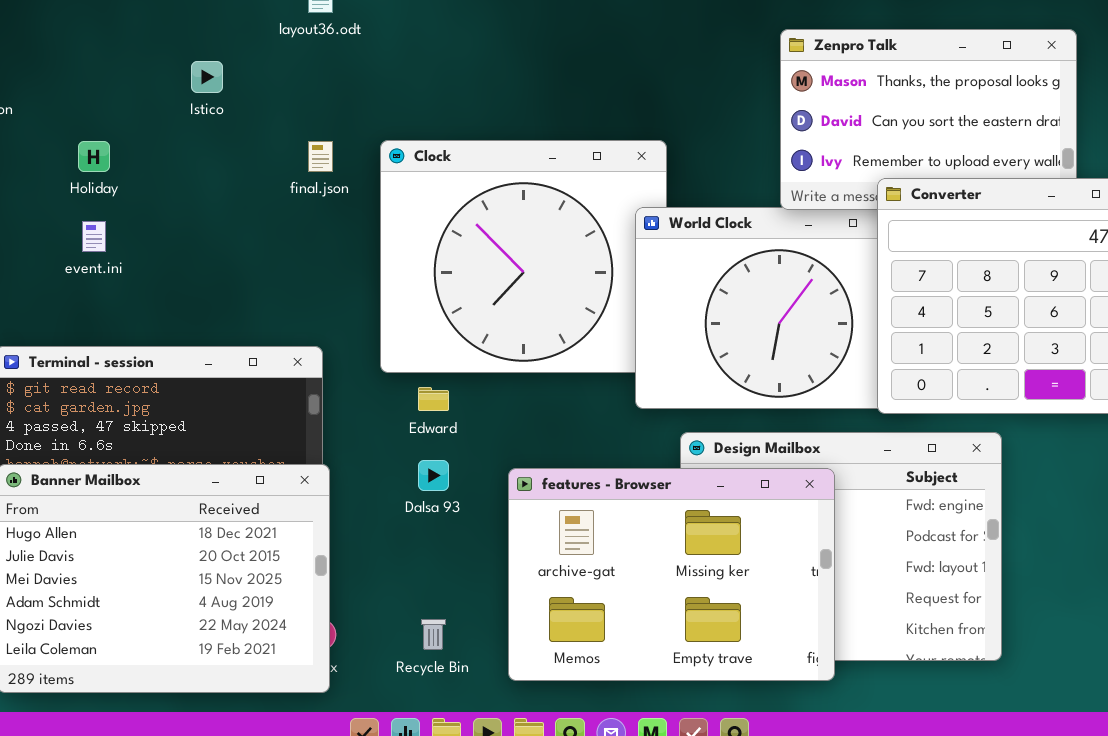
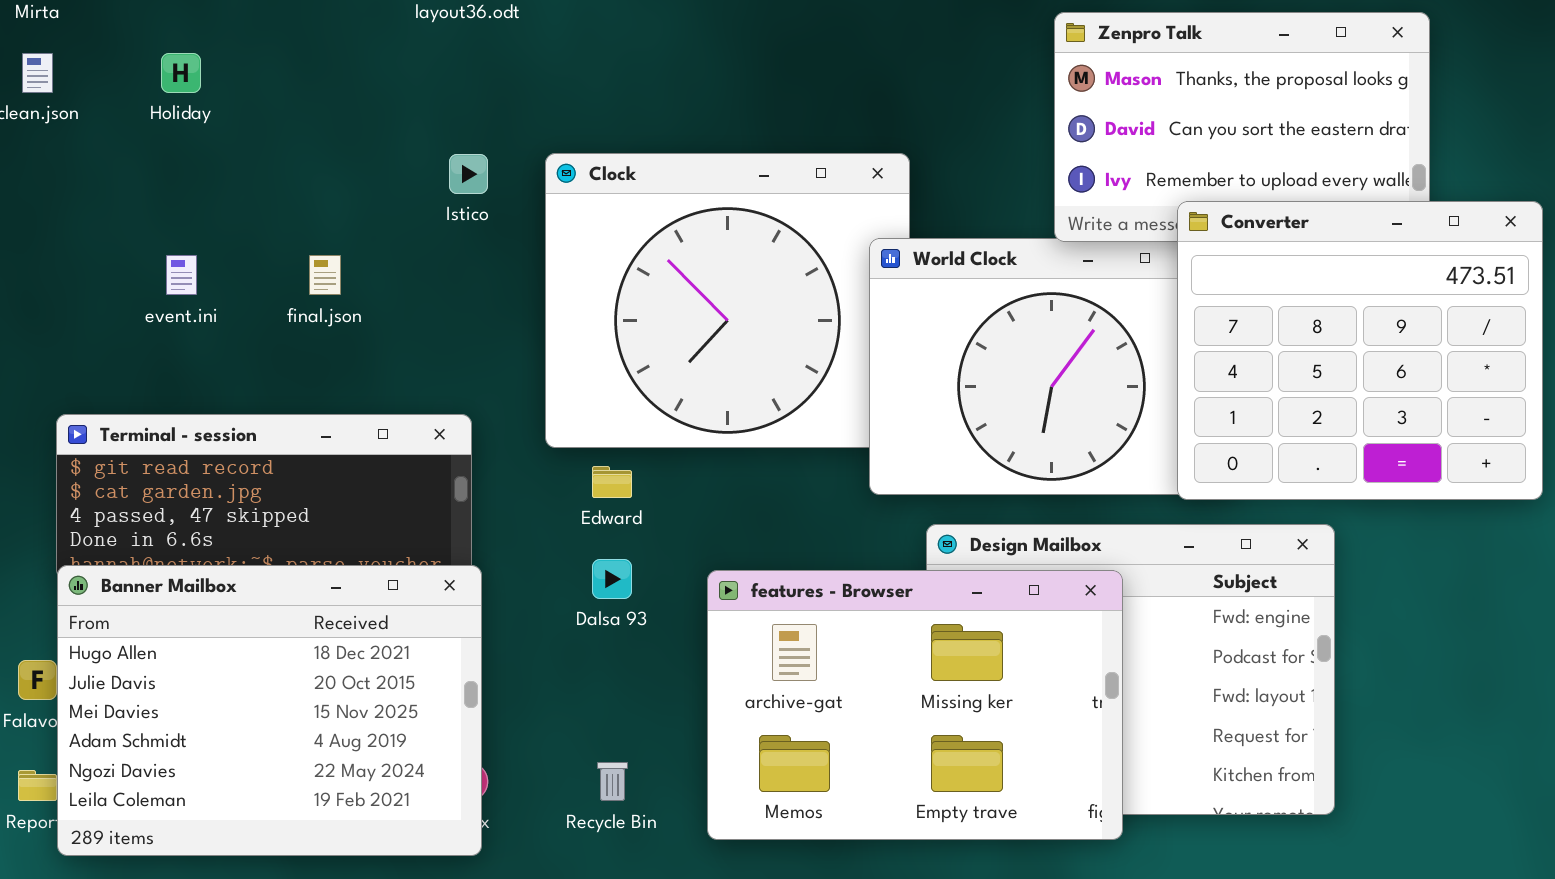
Istico: [191,61,223,93] -> [449,154,488,194], moved
Holiday: [78,141,110,172] -> [161,53,201,93], moved
final.json: [308,141,333,172] -> [309,255,341,295], moved

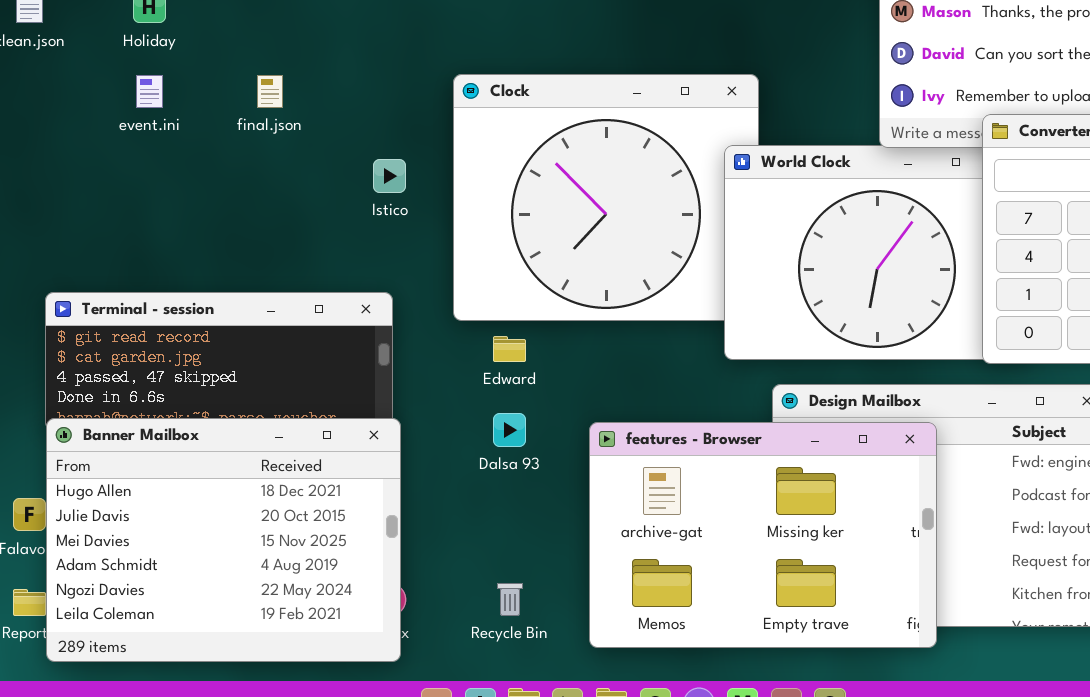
Istico: [449,154,488,194] -> [373,159,406,193], moved
event.ini: [166,255,197,295] -> [136,75,163,108], moved
final.json: [309,255,341,295] -> [257,75,283,108], moved

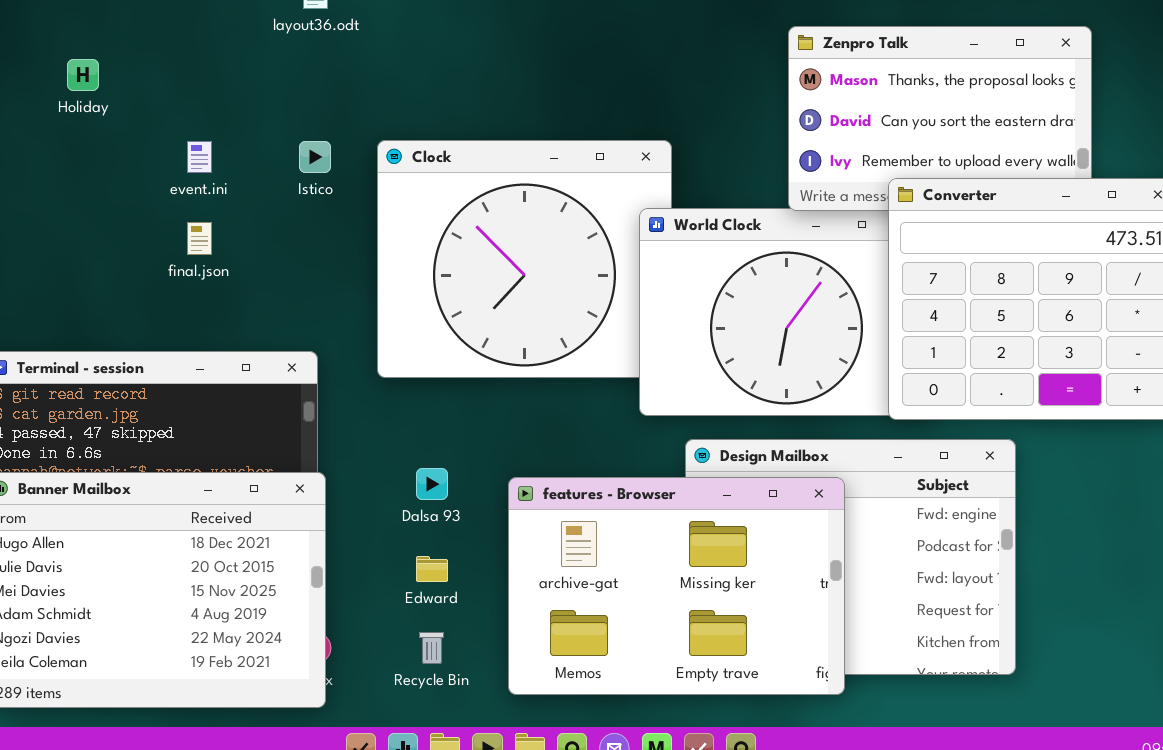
event.ini: [136,75,163,108] -> [187,141,212,173], moved
final.json: [257,75,283,108] -> [187,222,212,255], moved
Istico: [373,159,406,193] -> [299,141,331,173], moved
Edward: [493,336,526,362] -> [416,556,448,582], moved

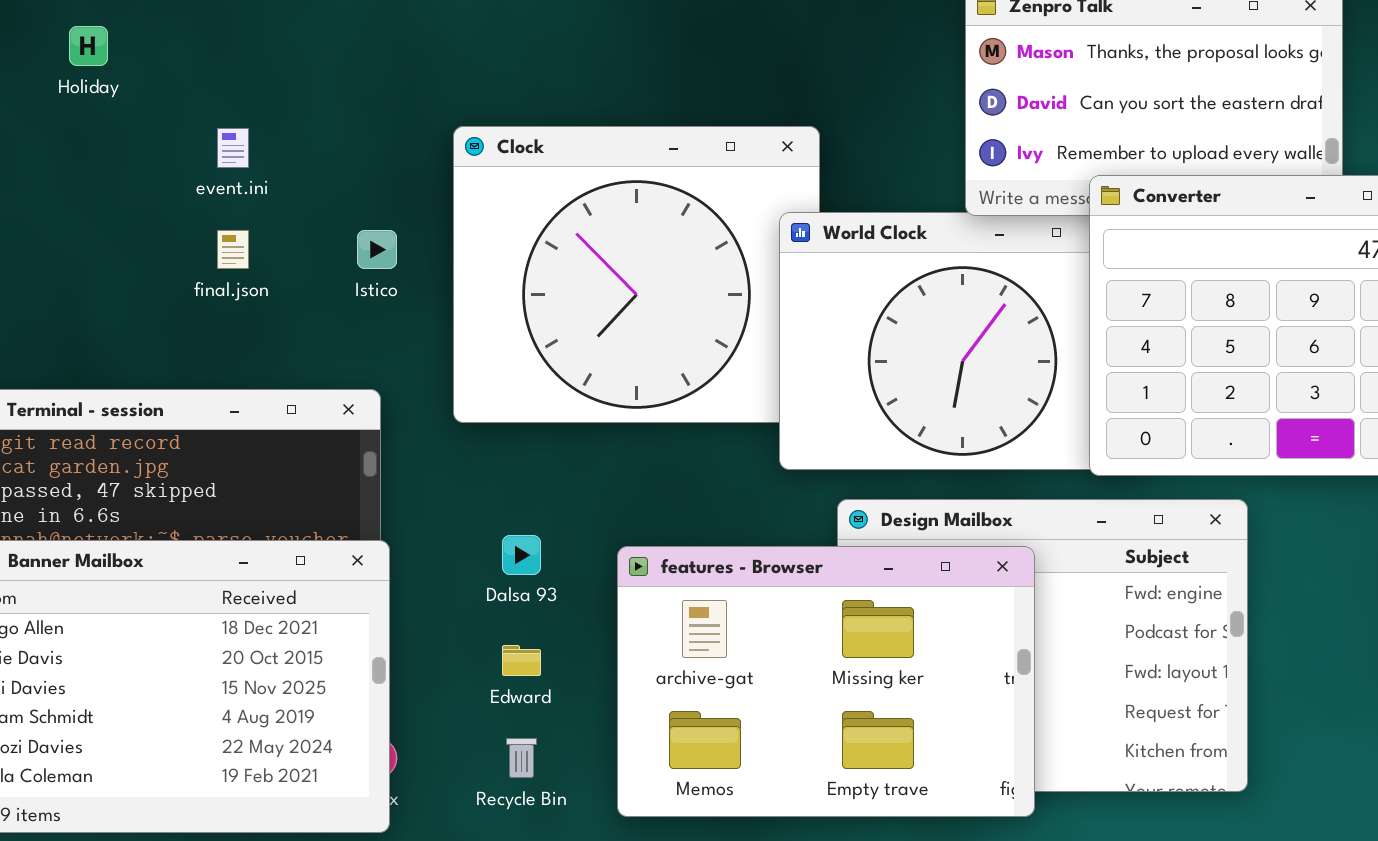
Istico: [299,141,331,173] -> [357,230,397,269], moved

